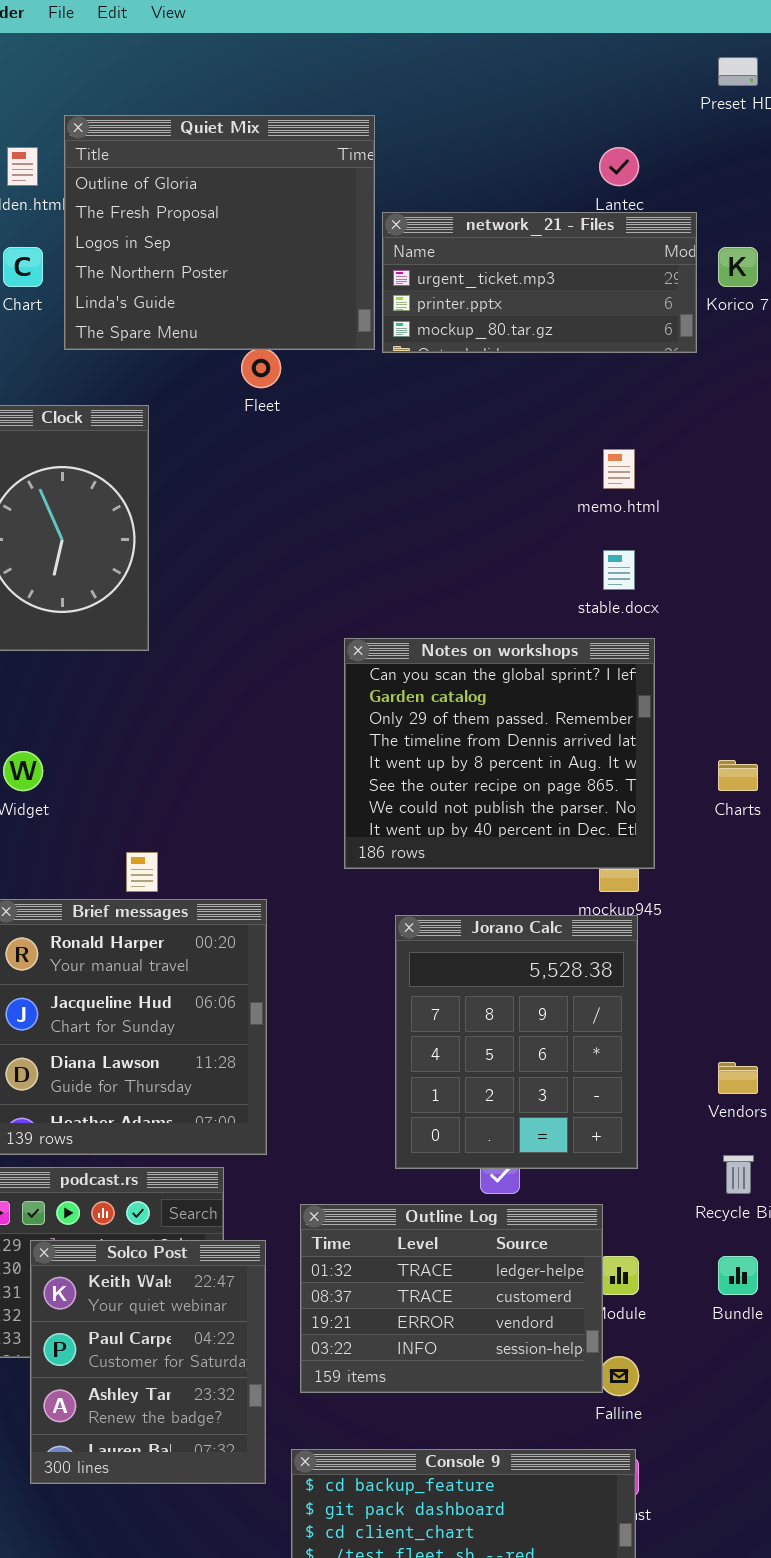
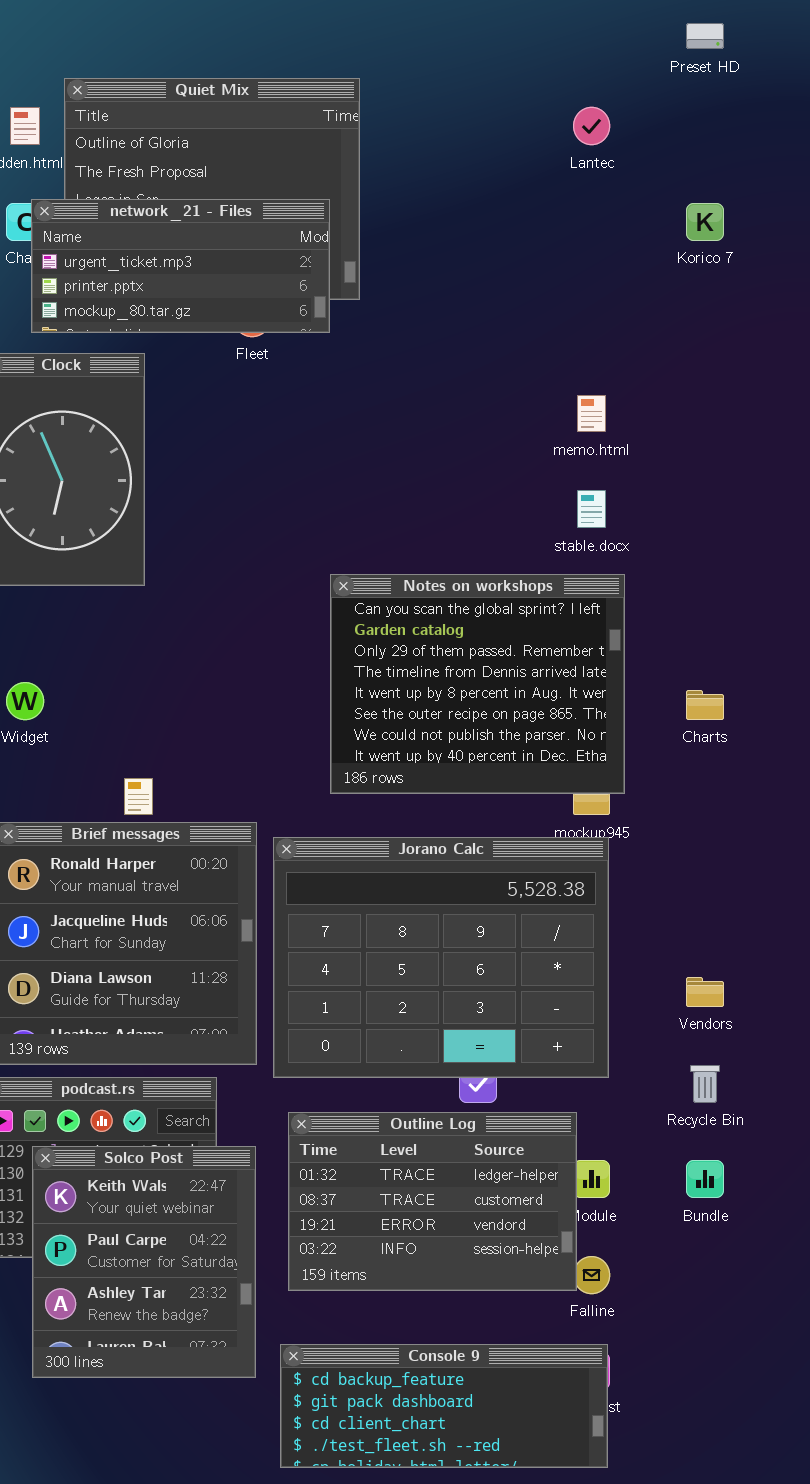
network_21 - Files: [382,212,697,353] -> [31,199,330,333], moved
Jorano Calc: [395,915,638,1169] -> [273,837,609,1078], resized

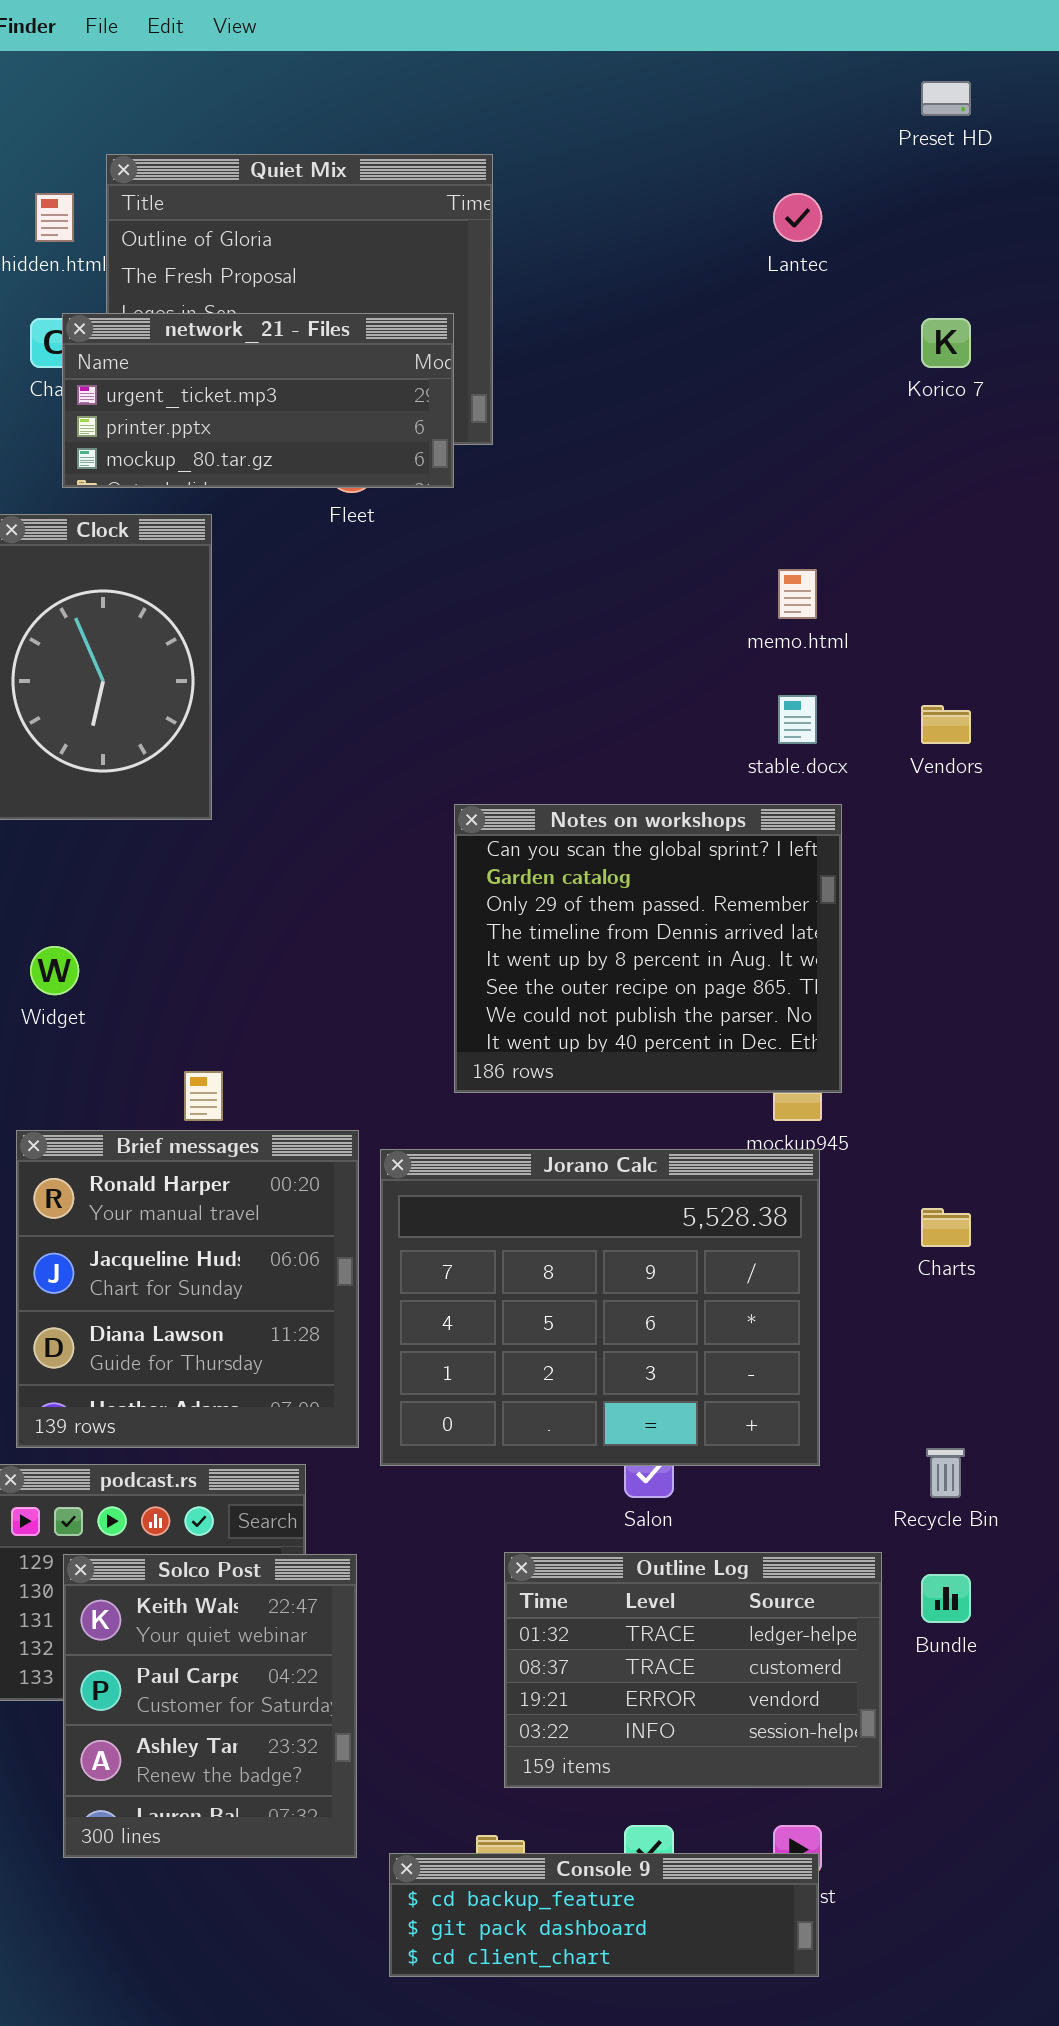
Charts: [686,690,724,720] -> [921,1208,971,1247], moved
Vendors: [686,977,724,1007] -> [921,705,971,744], moved
Outline Log: [288,1112,577,1291] -> [504,1552,882,1788], moved
Console 9: [280,1344,608,1468] -> [389,1853,819,1977], resized

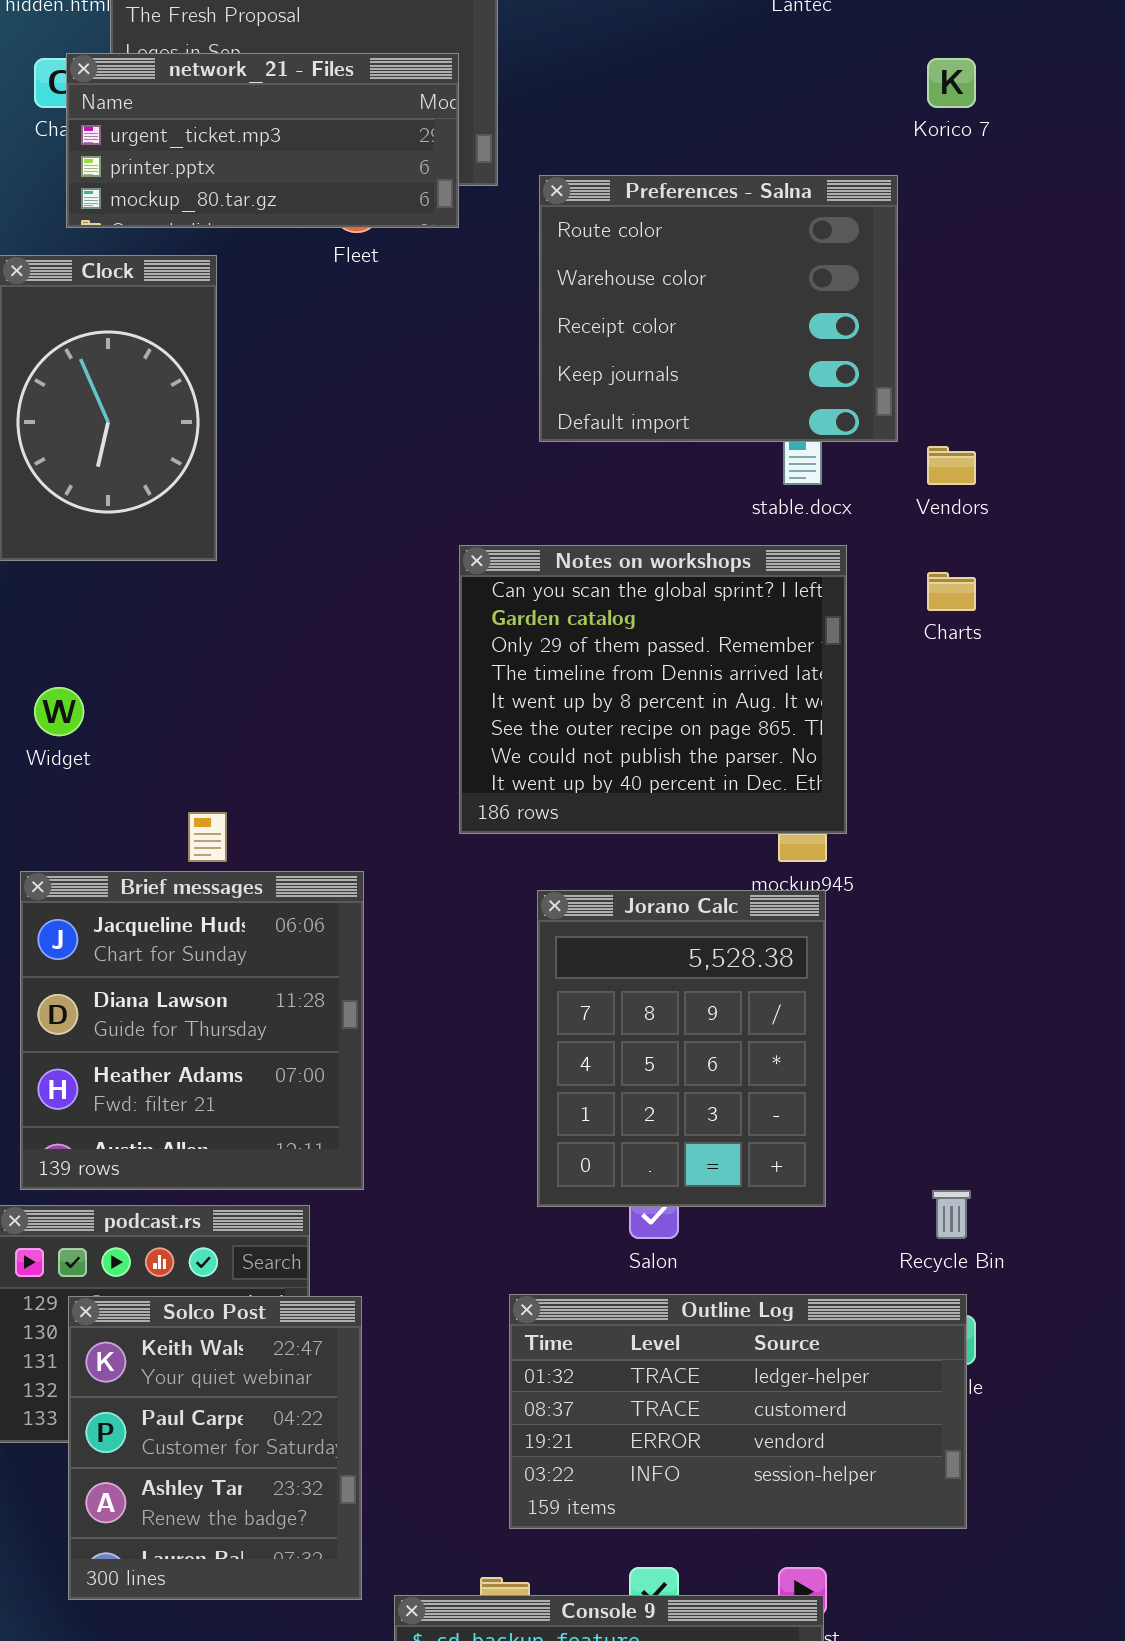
Preferences - Salna: none -> [539,175,898,442], opened
Brief messages: [16,1130,359,1448] -> [20,871,364,1190], scrolled down 1 row
Jorano Calc: [380,1149,820,1466] -> [537,890,826,1207], resized
Charts: [921,1208,971,1247] -> [927,572,976,611], moved
Outline Log: [504,1552,882,1788] -> [509,1294,967,1529], resized

